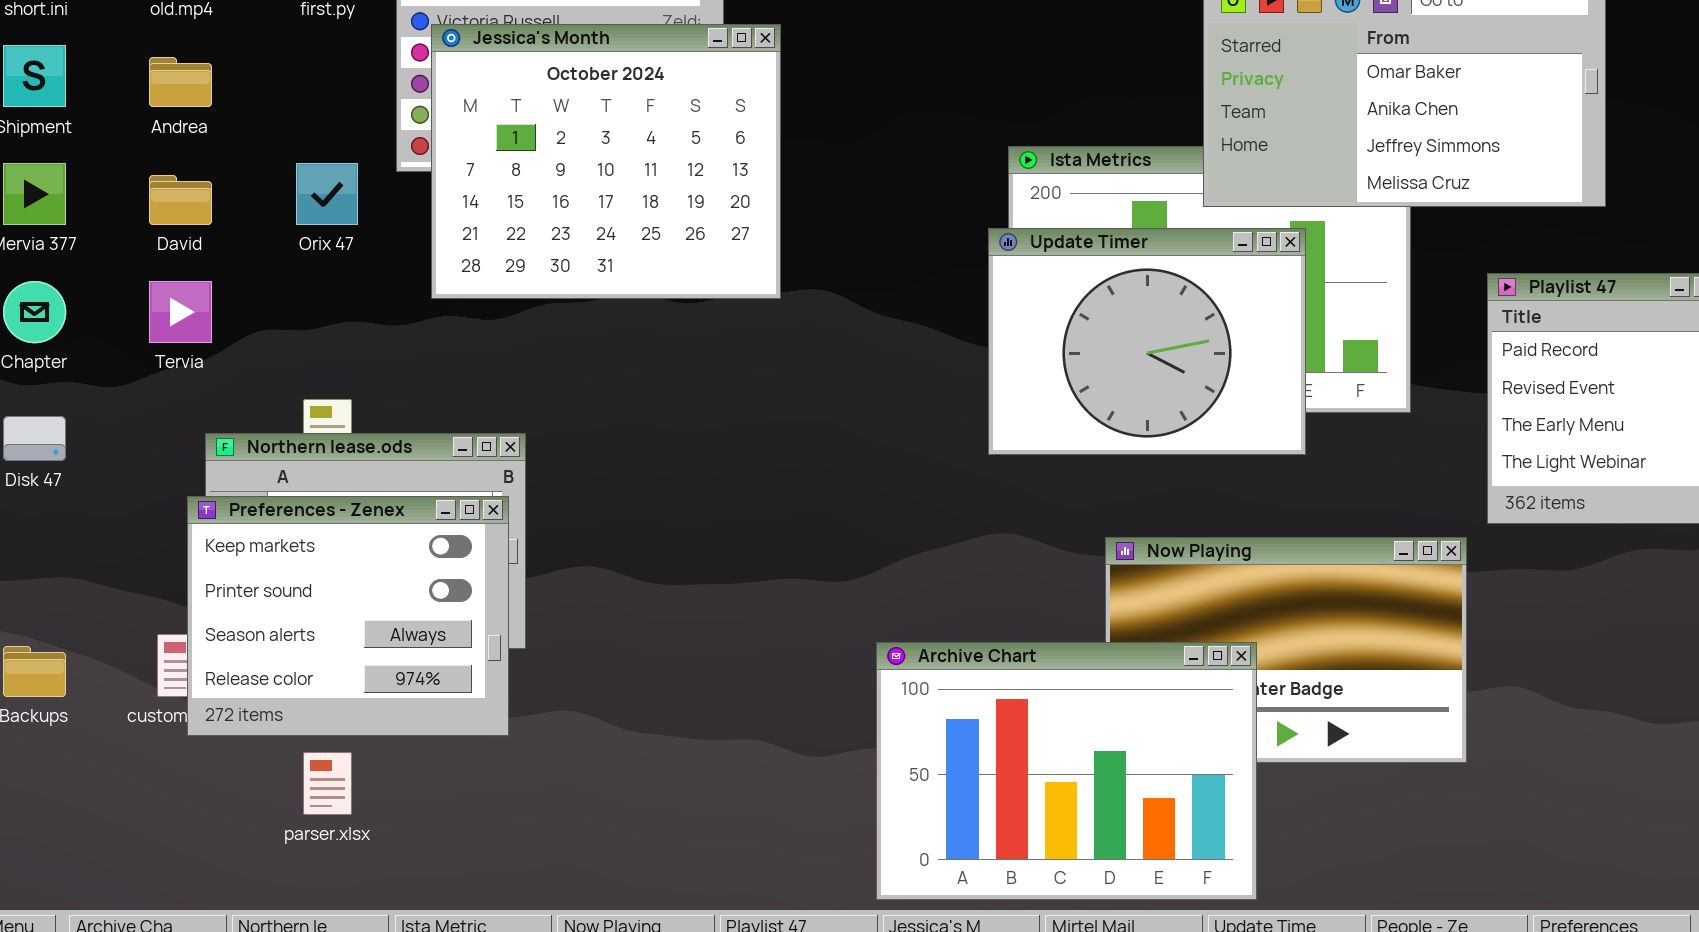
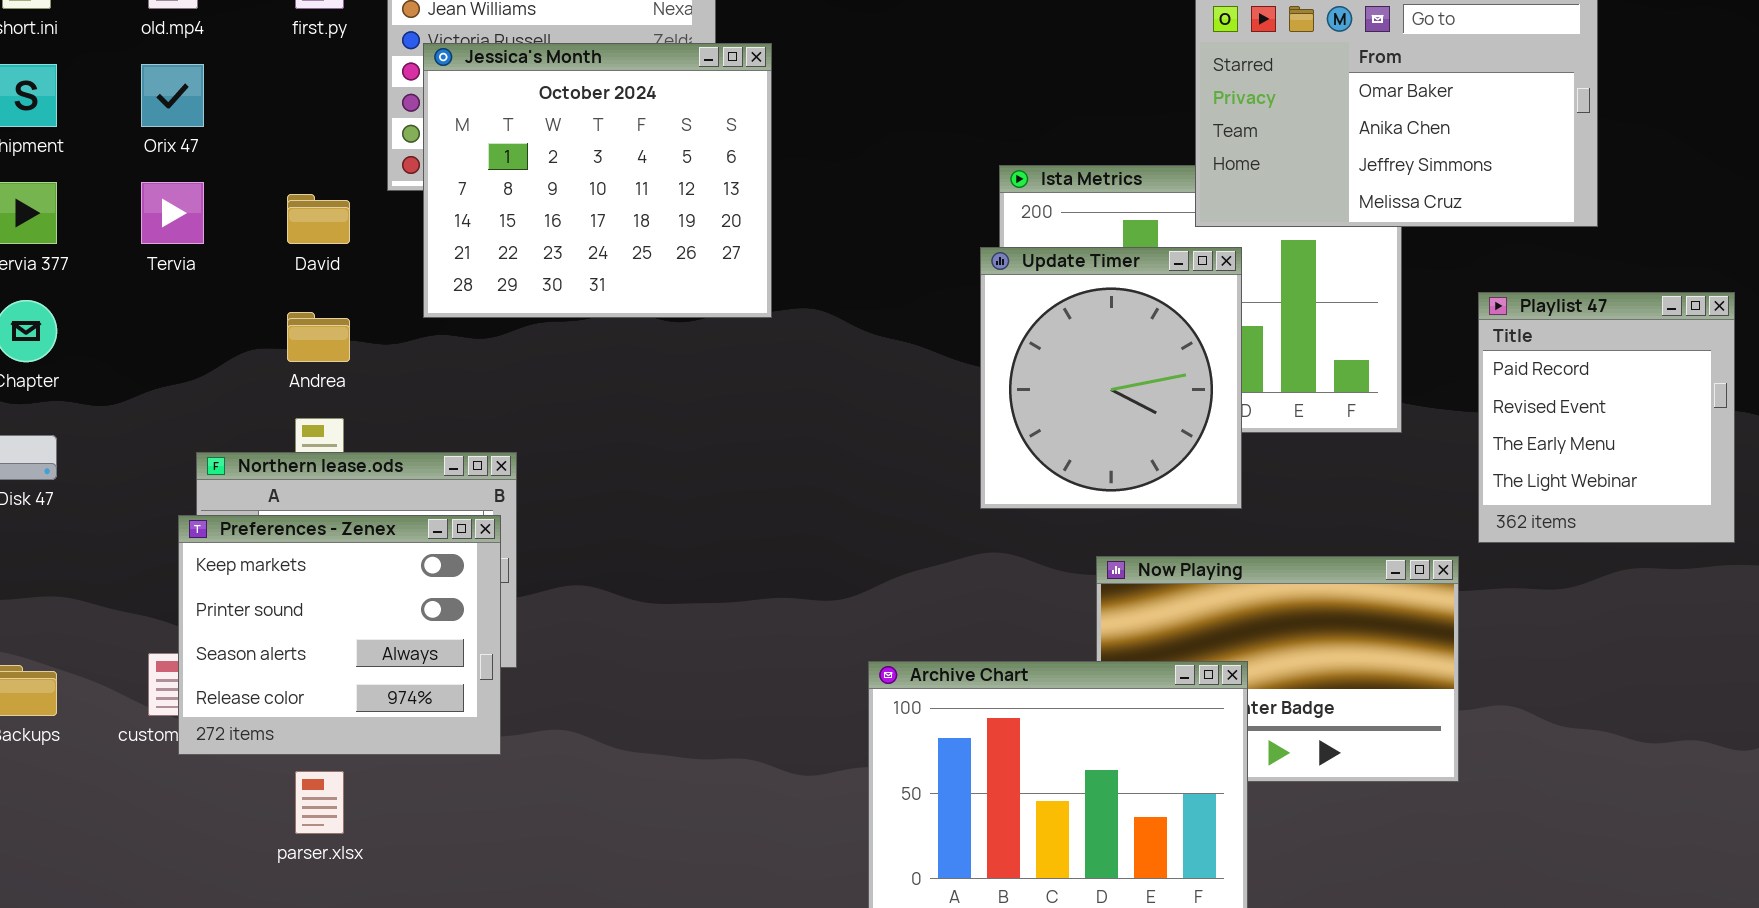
Andrea: [149,57,212,107] -> [287,312,350,362], moved
Orix 47: [296,163,358,225] -> [141,64,204,127], moved
David: [149,175,212,225] -> [287,194,350,244], moved
Update Timer: [988,228,1306,455] -> [980,247,1242,509], resized
Tervia: [149,281,212,343] -> [141,182,204,244], moved

